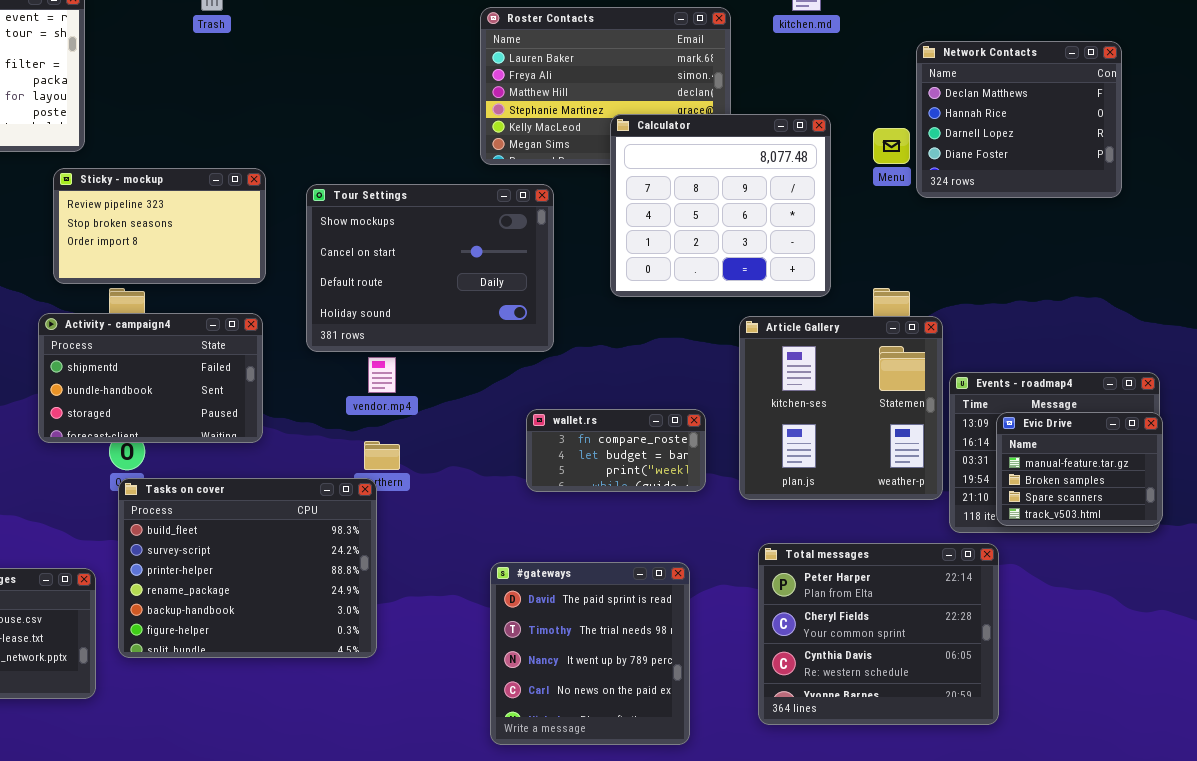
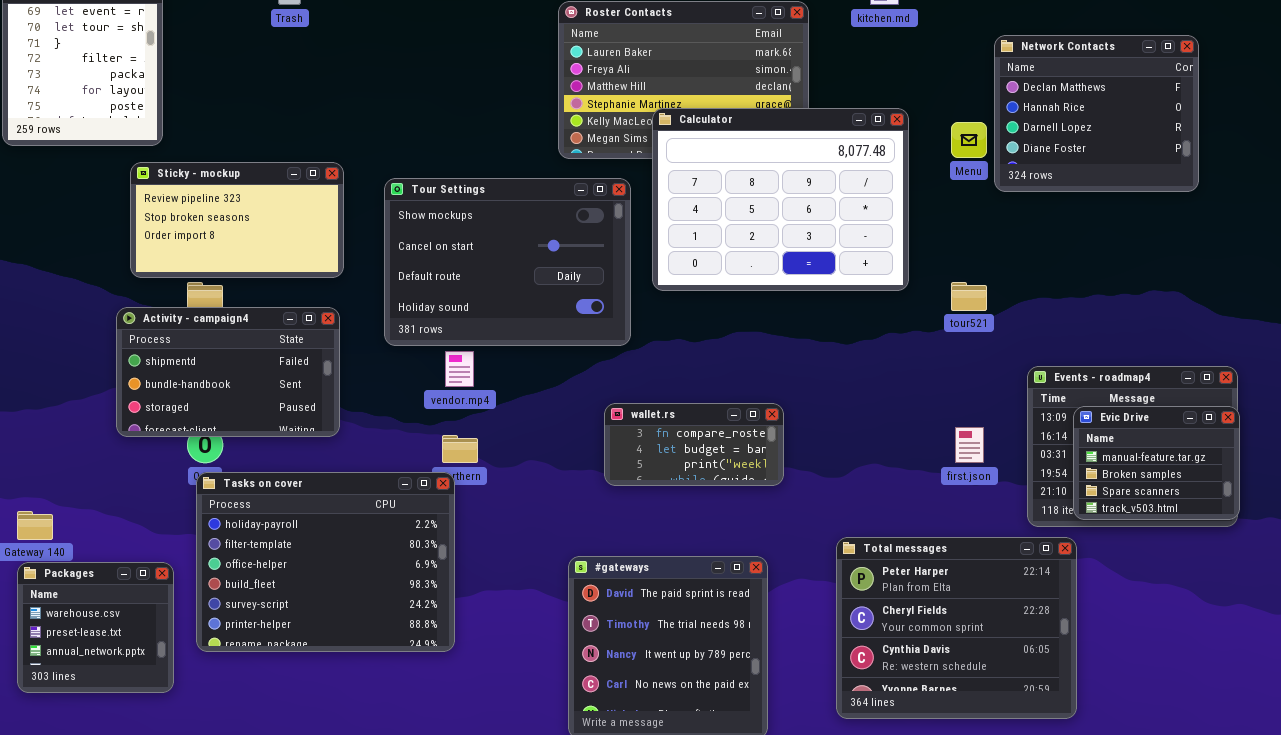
Calculator: [610,114,831,297] -> [652,108,909,291], resized
Article Gallery: [739,316,943,500] -> none, closed
Tasks on cover: [118,478,377,658] -> [196,472,455,652], scrolled up 3 rows

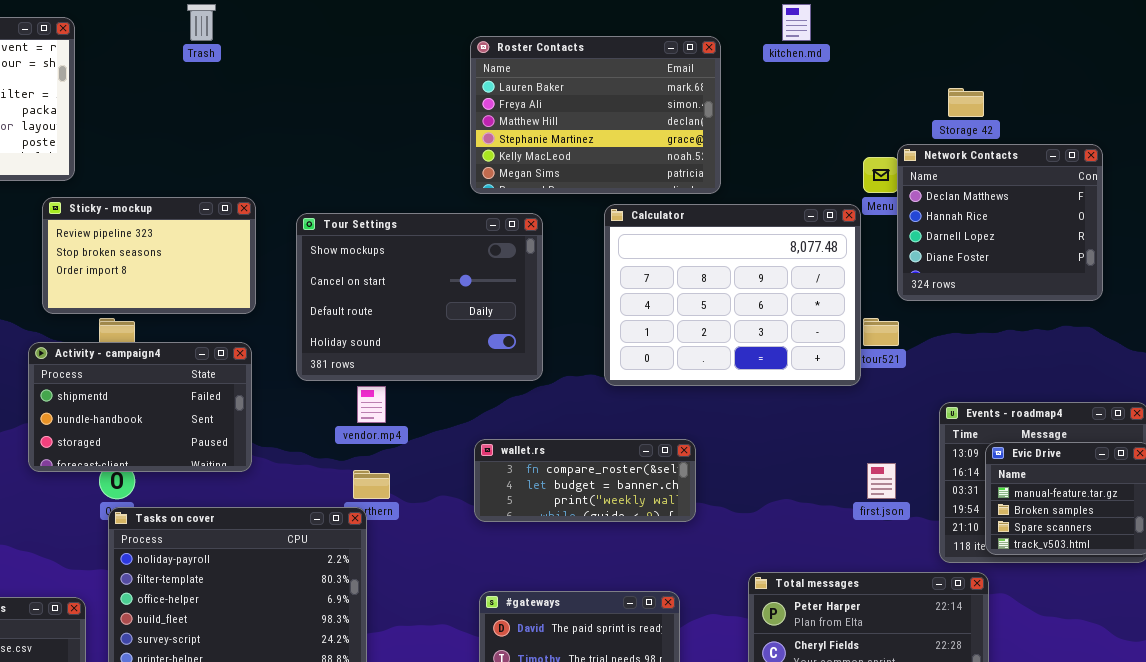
Network Contacts: [994,35,1199,192] -> [897,144,1103,301], moved
Calculator: [652,108,909,291] -> [604,204,861,386], moved
wallet.rs: [604,403,784,486] -> [474,439,696,522], resized

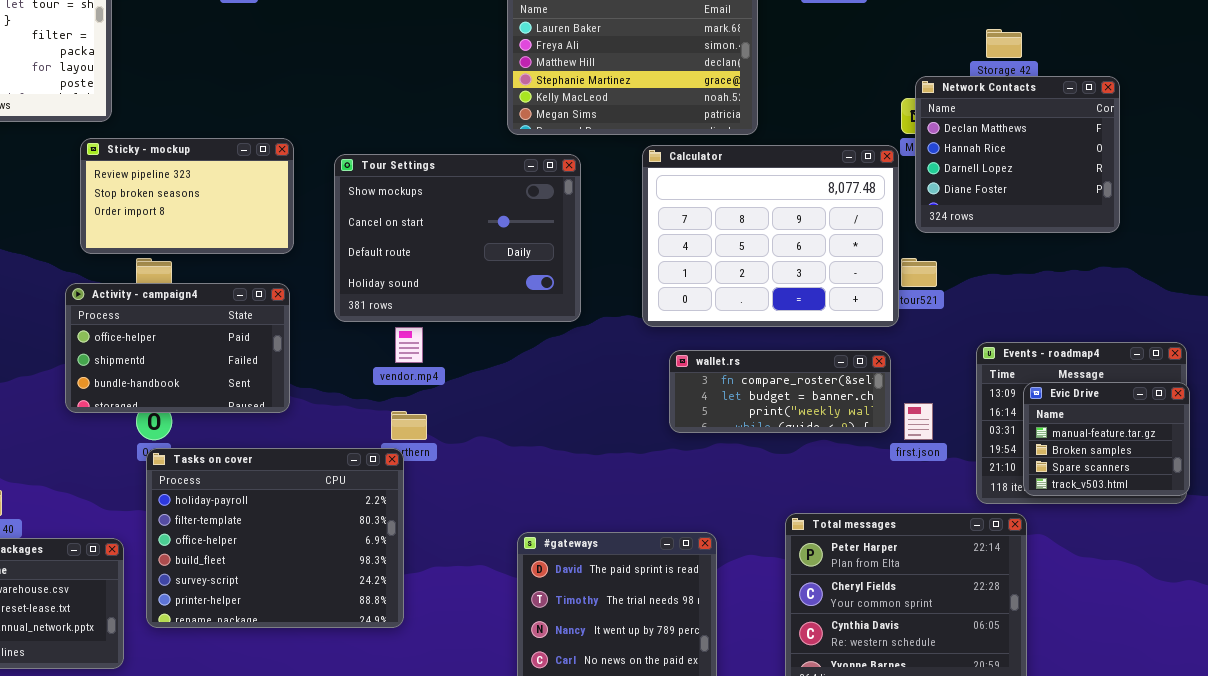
Network Contacts: [897,144,1103,301] -> [915,76,1120,233], moved
Activity - campaign4: [28,342,252,472] -> [65,283,290,413], scrolled up 1 row
wallet.rs: [474,439,696,522] -> [669,350,891,433], moved

